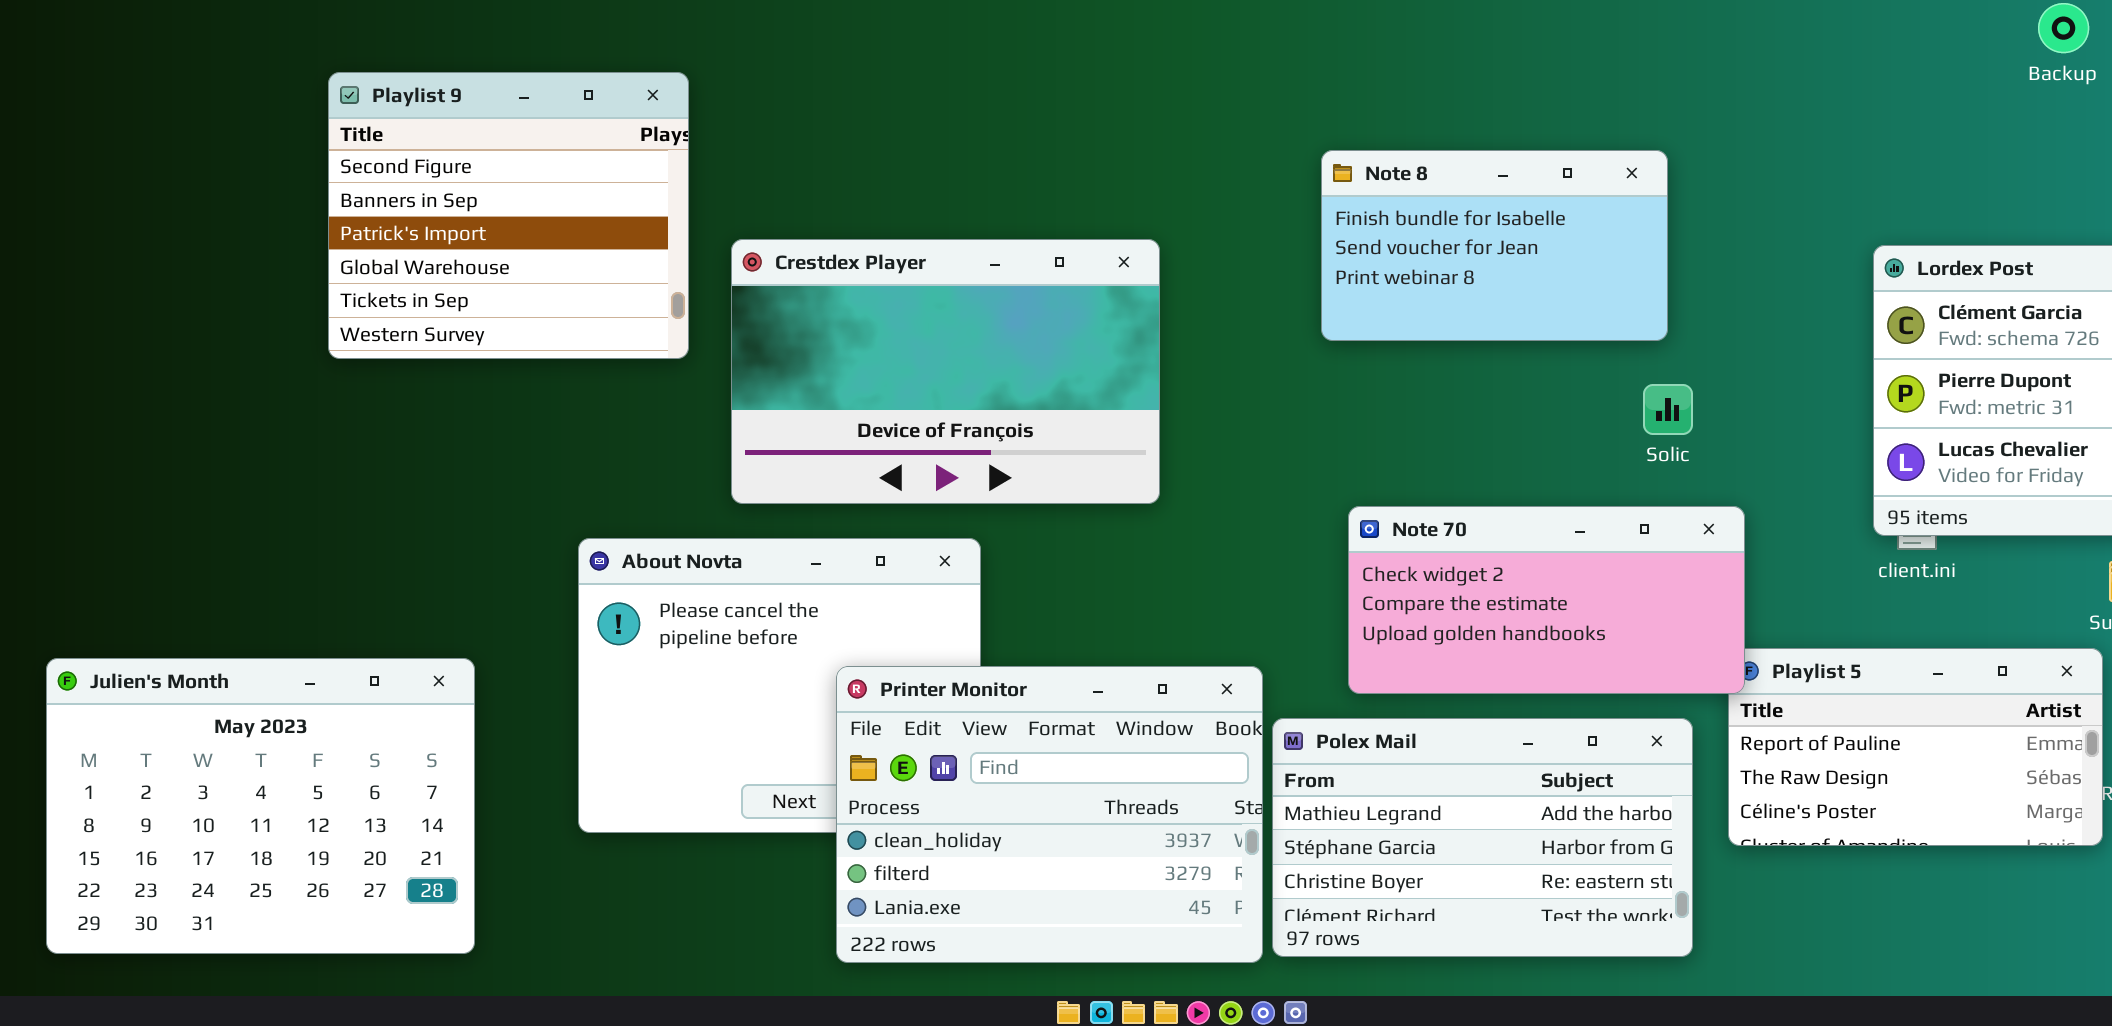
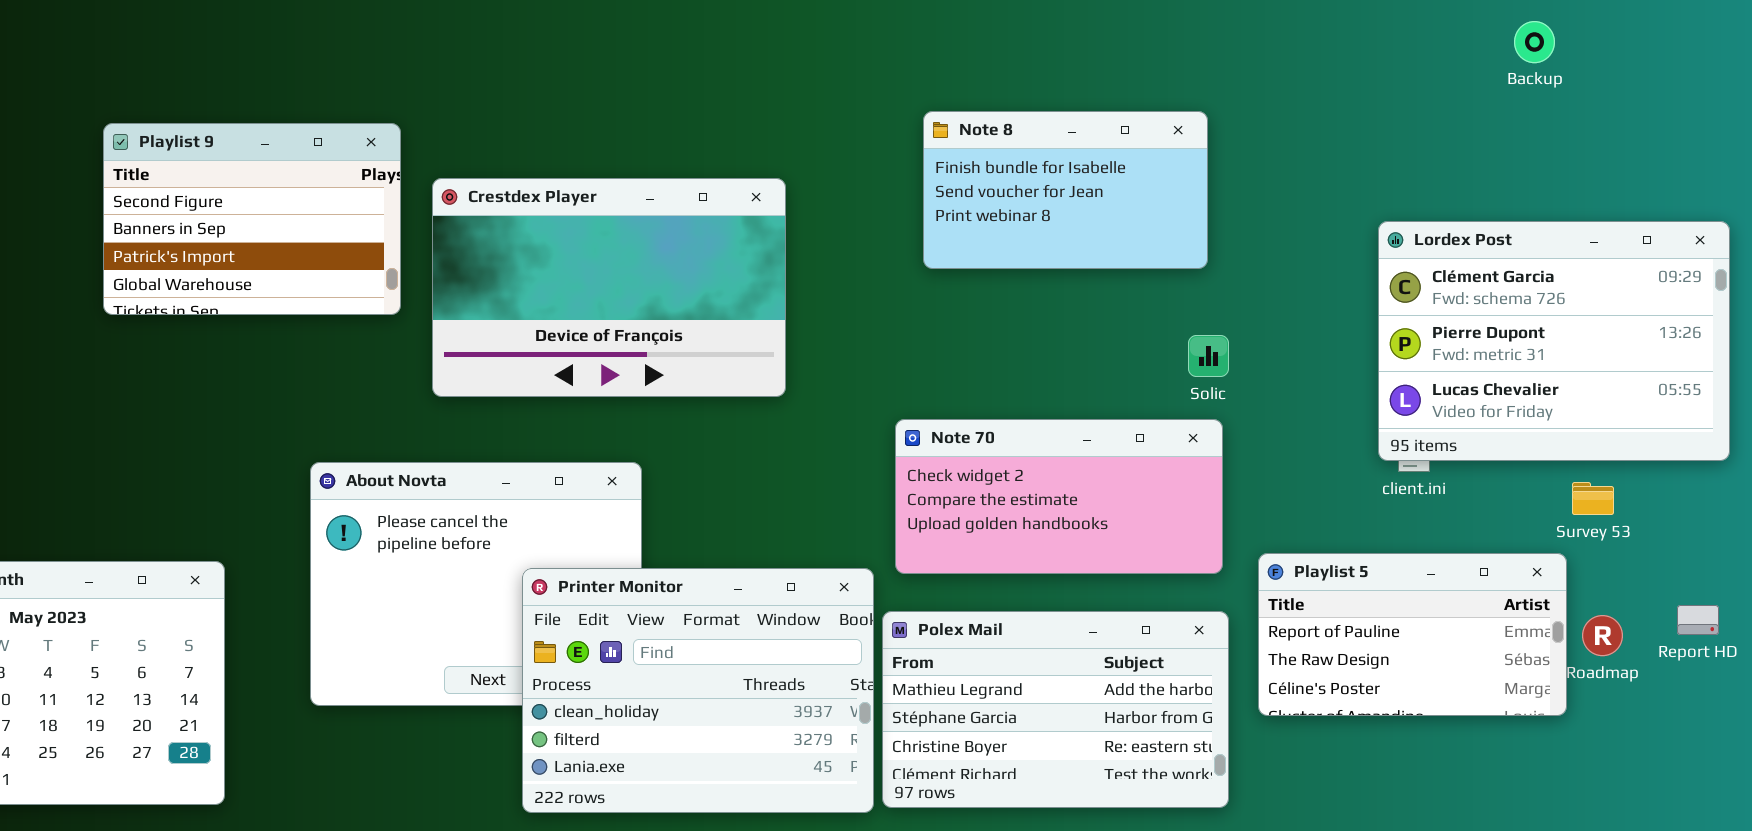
Playlist 9: [328,72,689,359] -> [103,123,401,315], resized
Note 8: [1321,150,1668,341] -> [923,111,1208,269], moved
Crestdex Player: [731,239,1160,504] -> [432,178,786,397], moved
Note 70: [1348,506,1745,694] -> [895,419,1223,574], moved

